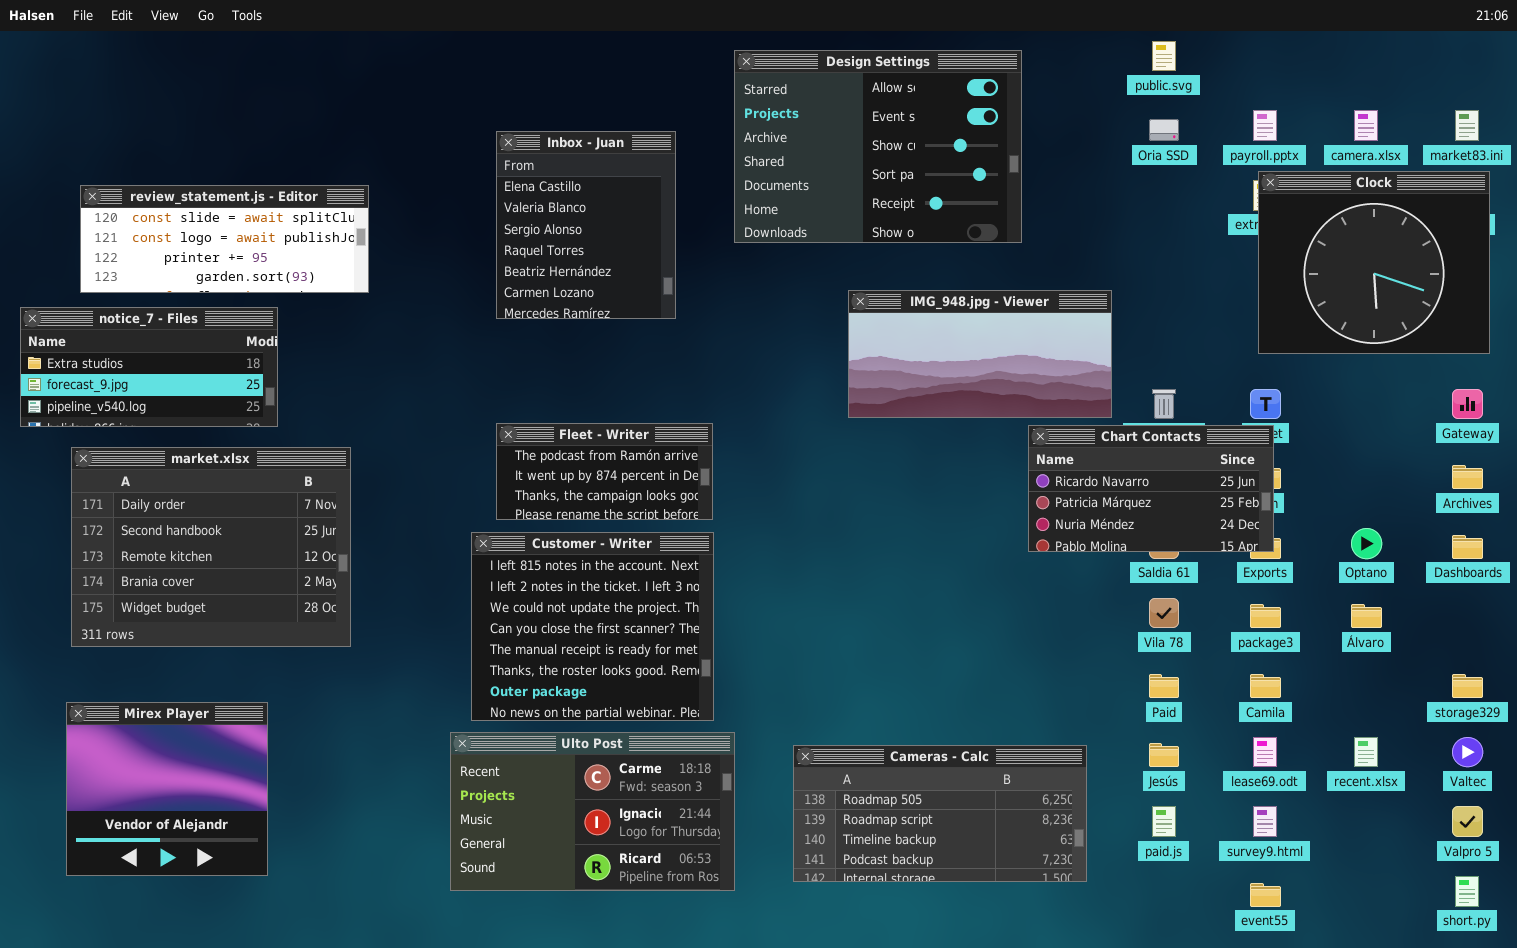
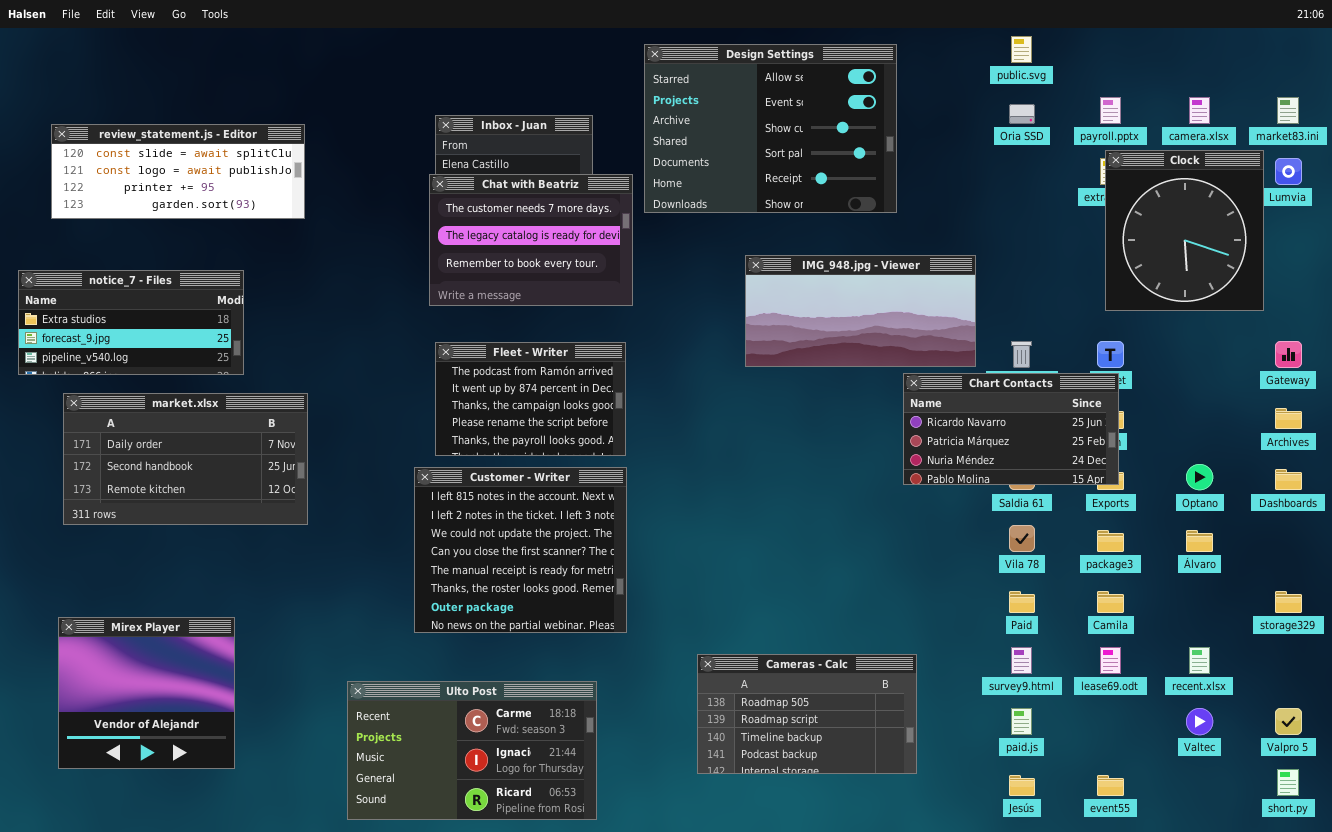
Clock: [1258,171,1490,354] -> [1105,150,1264,311], resized
review_statement.js - Editor: [80,185,369,293] -> [51,124,305,219], moved
Chat with Beatriz: none -> [429,174,633,306], opened
Fleet - Writer: [496,423,713,520] -> [435,342,626,456], resized
market.xlsx: [71,447,351,647] -> [63,393,308,525], resized
Ulto Post: [450,732,735,891] -> [347,681,597,820], moved
Valtec: [1452,737,1483,767] -> [1186,708,1213,735], moved
Jesús: [1149,743,1179,767] -> [1009,775,1035,796], moved
Cameras - Calc: [793,745,1087,882] -> [697,654,917,774], resized
survey9.html: [1253,806,1277,837] -> [1011,647,1032,674], moved

